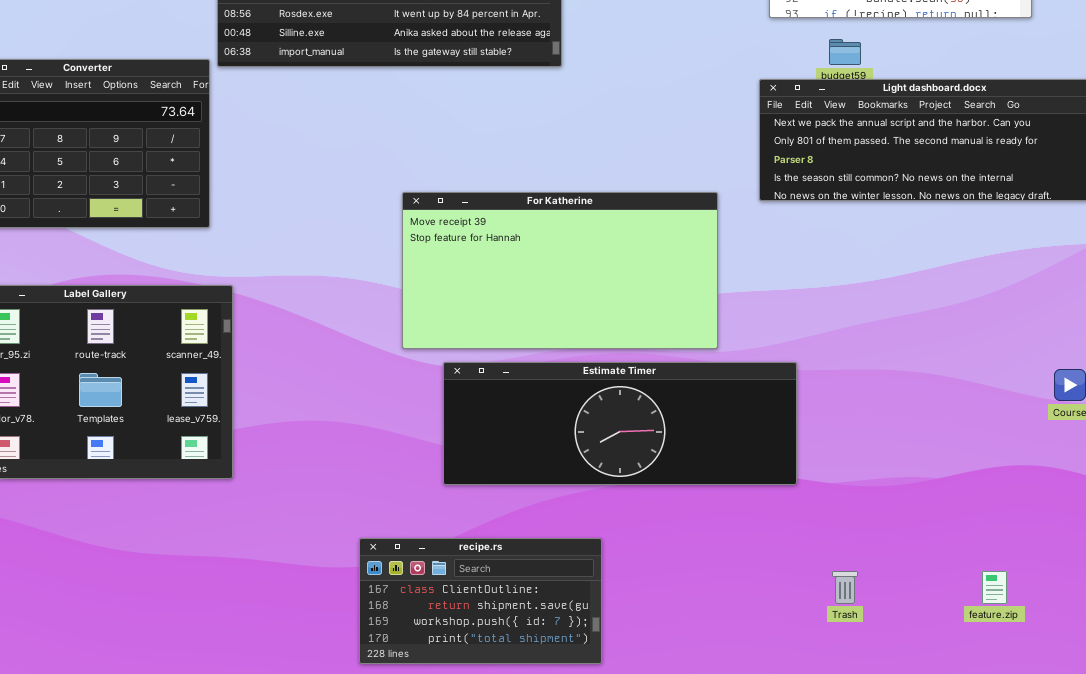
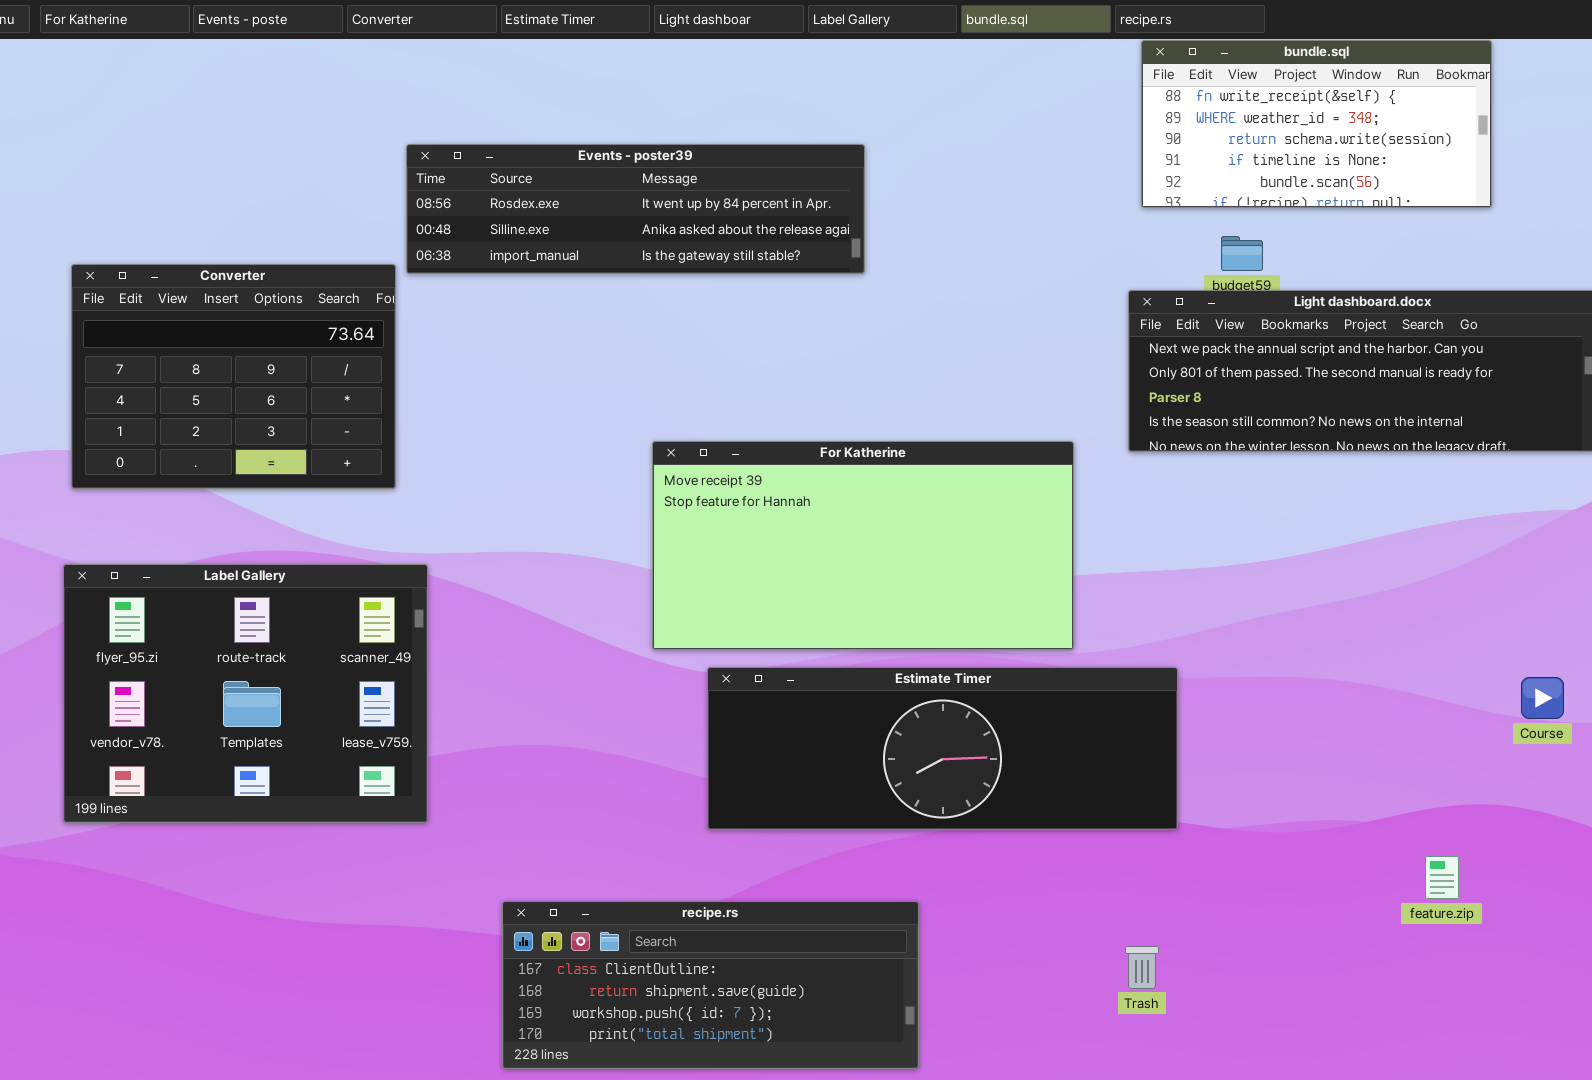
recipe.rs: [359,538,602,664] -> [502,901,919,1069], resized
Trash: [832,571,858,604] -> [1125,946,1159,989], moved
feature.zip: [982,571,1007,604] -> [1425,856,1459,899], moved

